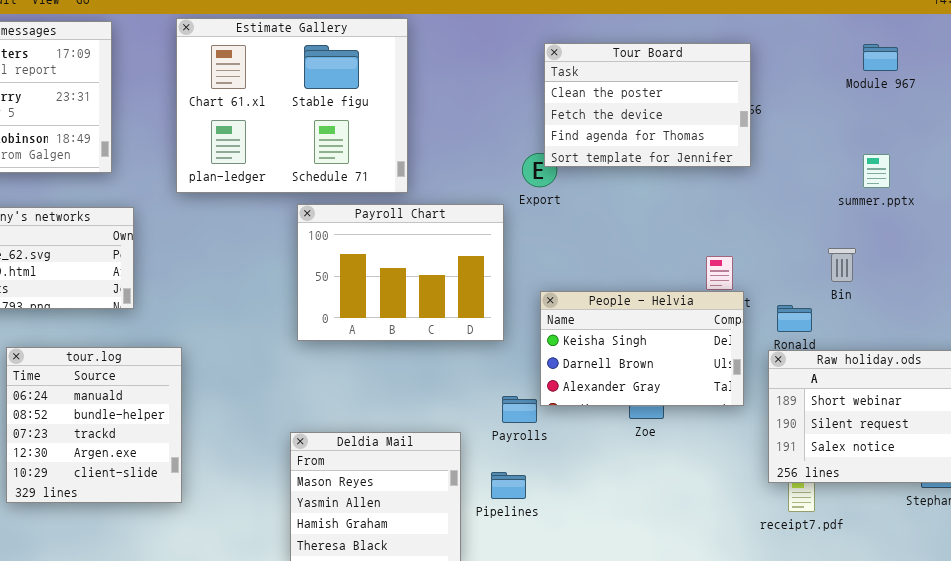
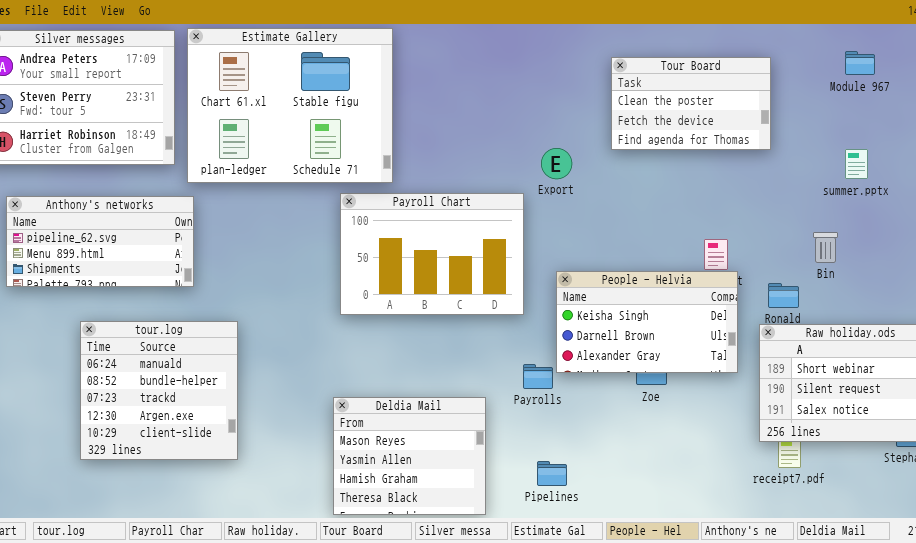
Estimate Gallery: [176,18,408,193] -> [187,28,393,183], moved
Tour Board: [544,43,751,167] -> [611,57,771,150], moved, resized
Pipelines: [491,472,526,499] -> [537,461,567,486], moved

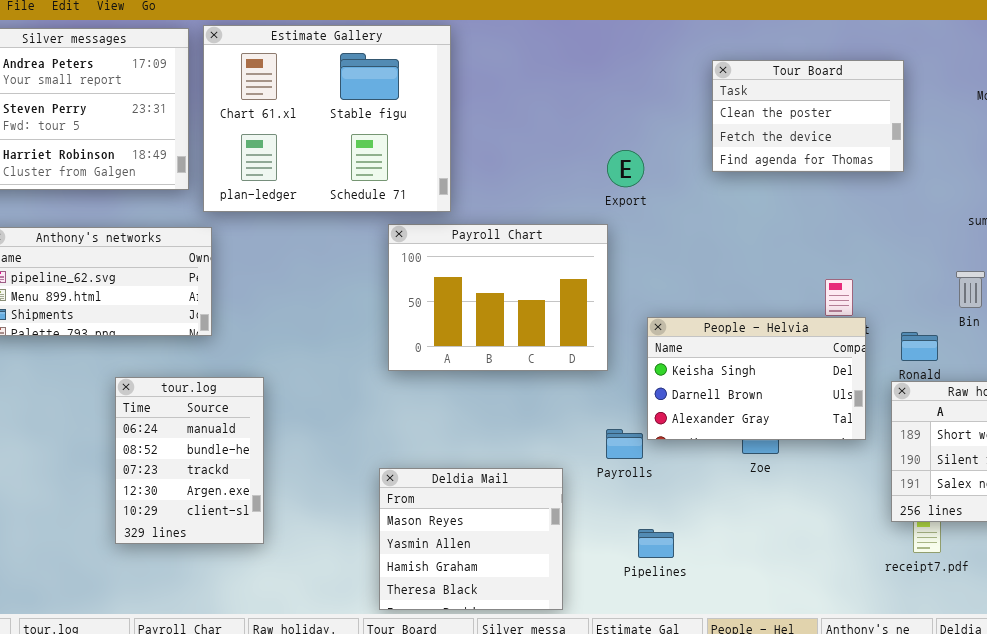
Export: [541,148,572,179] -> [607,150,644,187], moved
tour.log: [80,321,238,460] -> [115,377,264,544], resized
Pipelines: [537,461,567,486] -> [638,529,674,558], moved

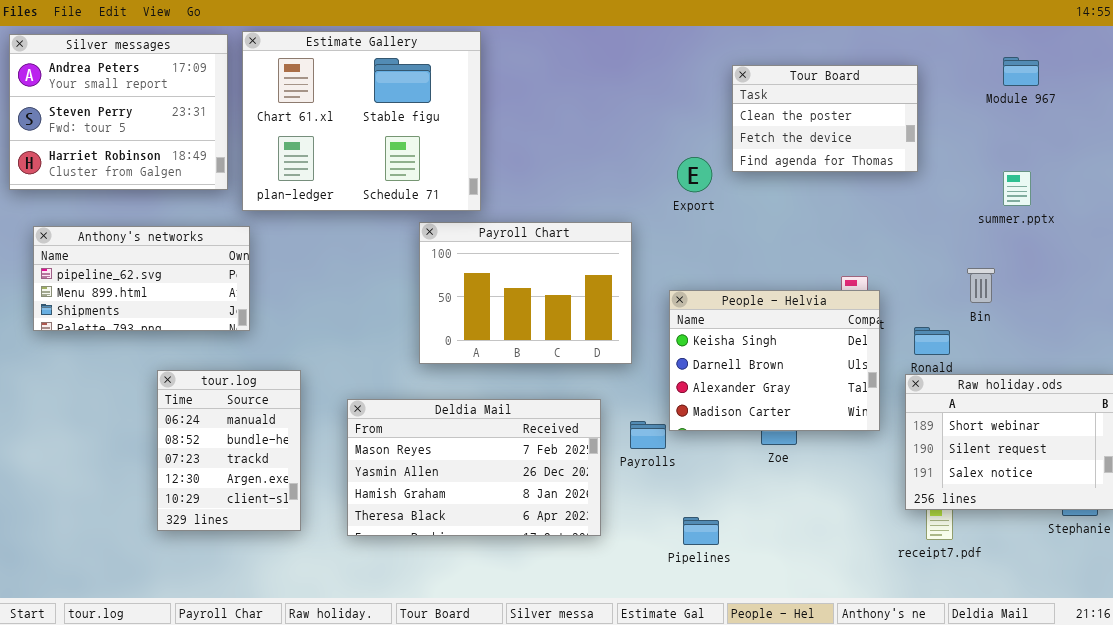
Export: [607,150,644,187] -> [677,157,712,192], moved
People - Helvia: [647,317,866,440] -> [669,290,880,431], resized
Deldia Mail: [379,468,563,610] -> [347,399,601,536], moved, resized
Pipelines: [638,529,674,558] -> [683,517,719,545], moved

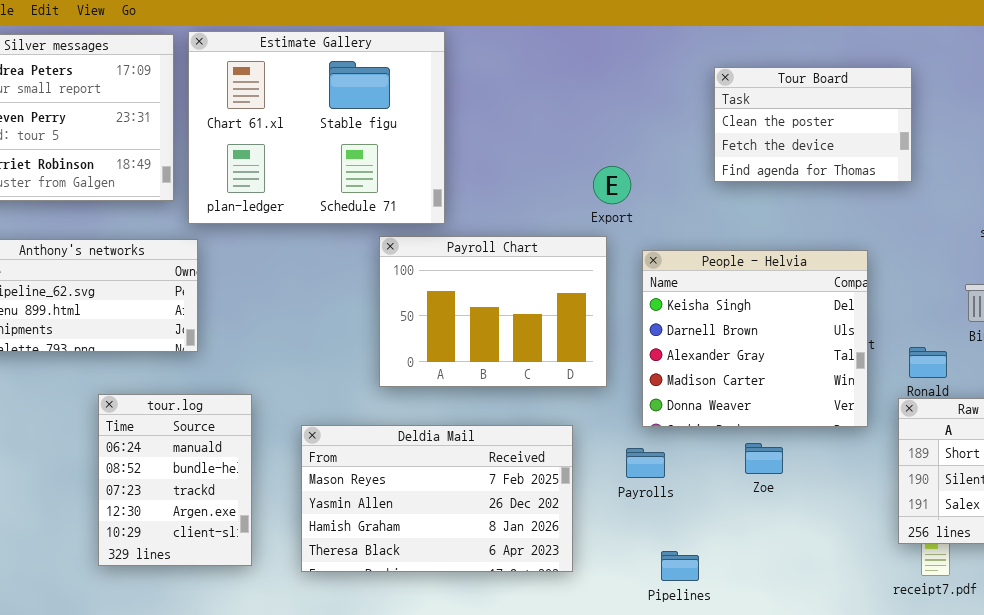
Export: [677,157,712,192] -> [593,166,631,204], moved
People - Helvia: [669,290,880,431] -> [642,250,868,427], moved, resized
Payrolls: [630,421,666,449] -> [626,448,665,478], moved

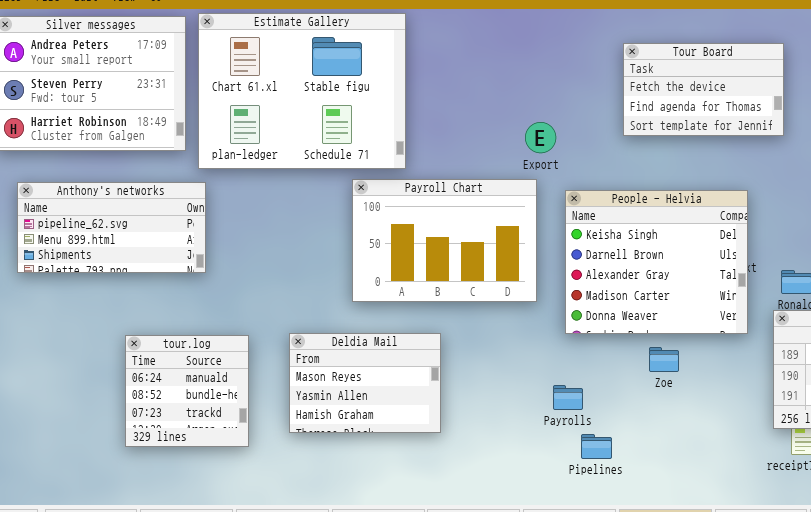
Tour Board: [714,67,912,182] -> [623,43,784,136], scrolled down 1 row
tour.log: [98,394,252,566] -> [125,335,249,447], resized
Deldia Mail: [301,425,573,572] -> [289,333,441,433], resized
Payrolls: [626,448,665,478] -> [553,385,583,410], moved

